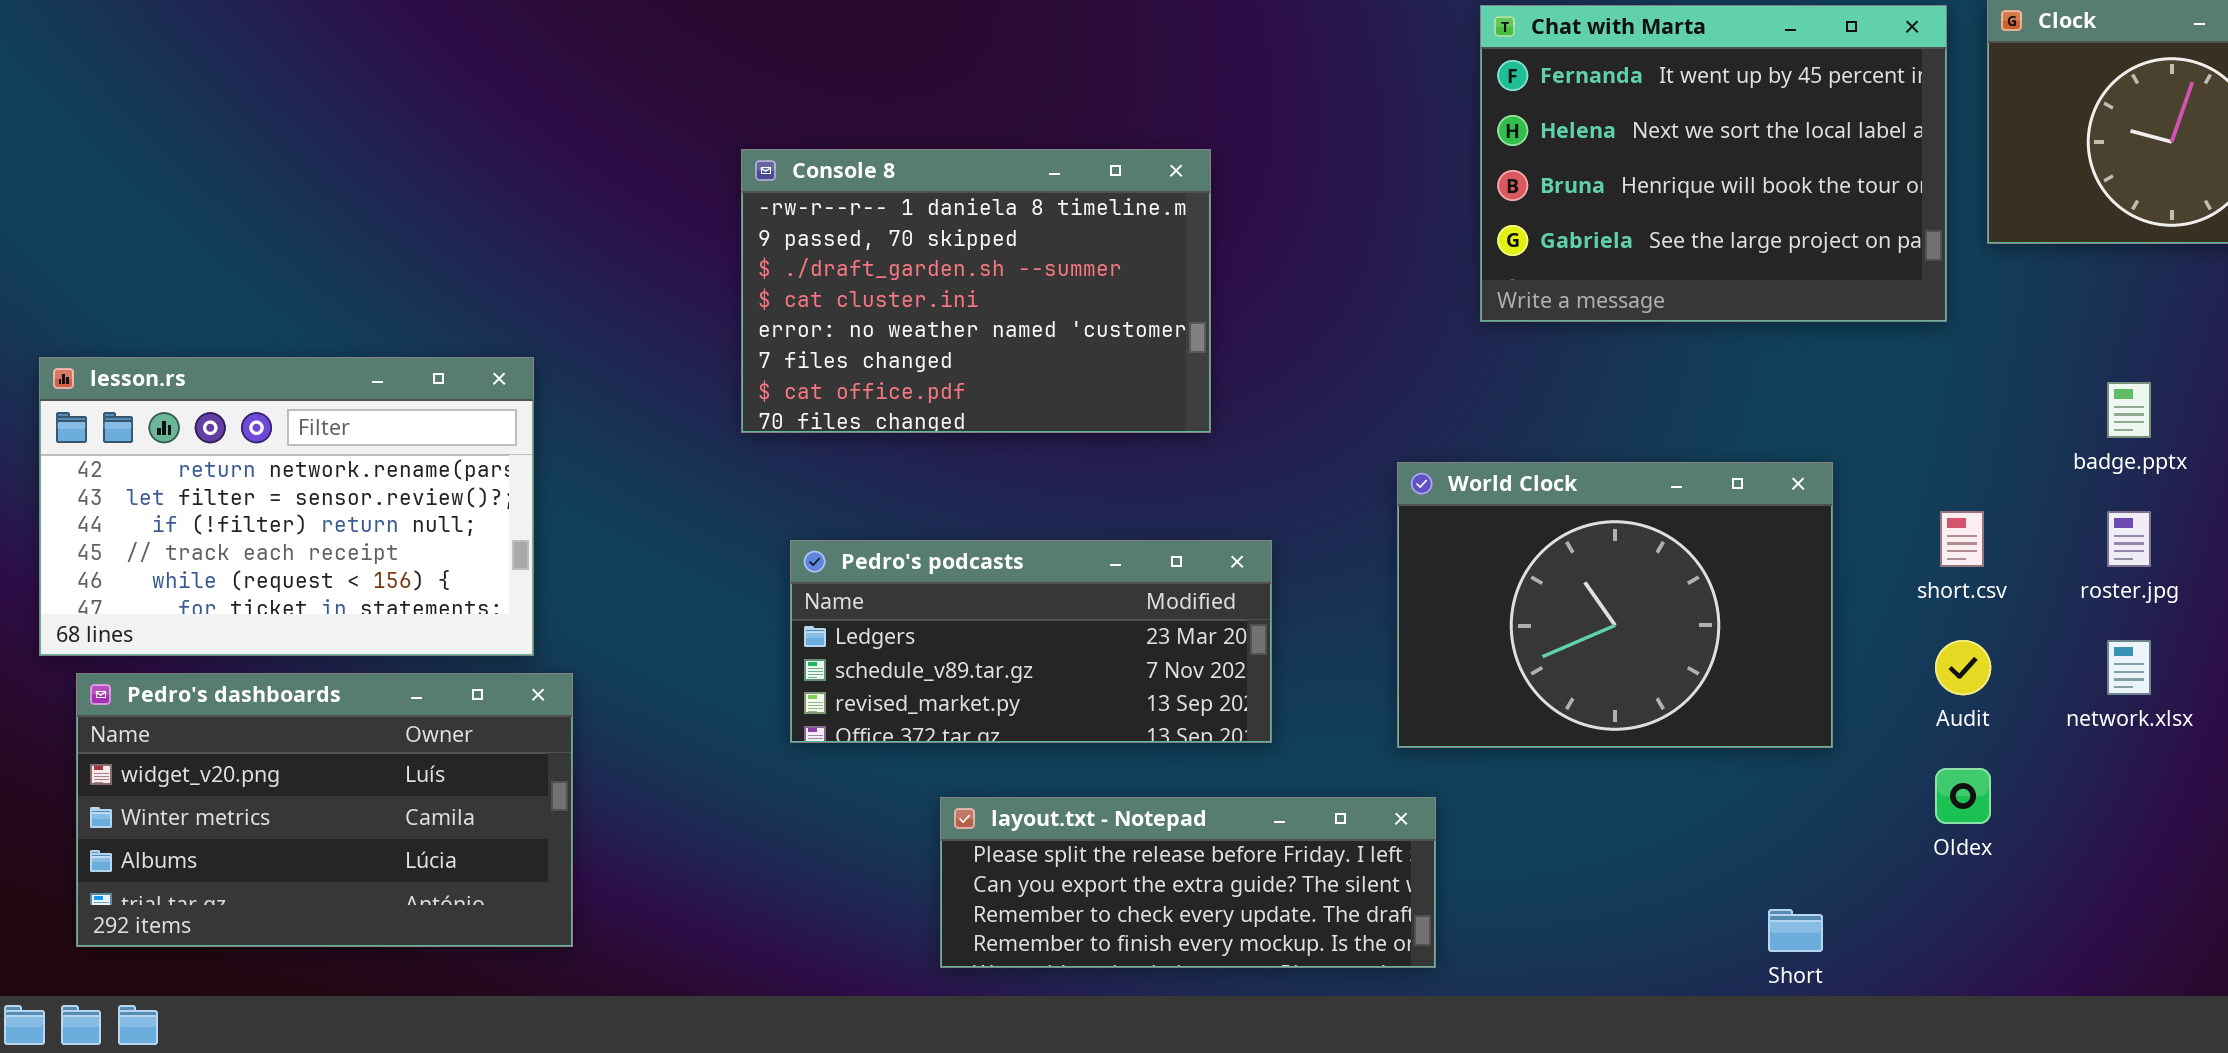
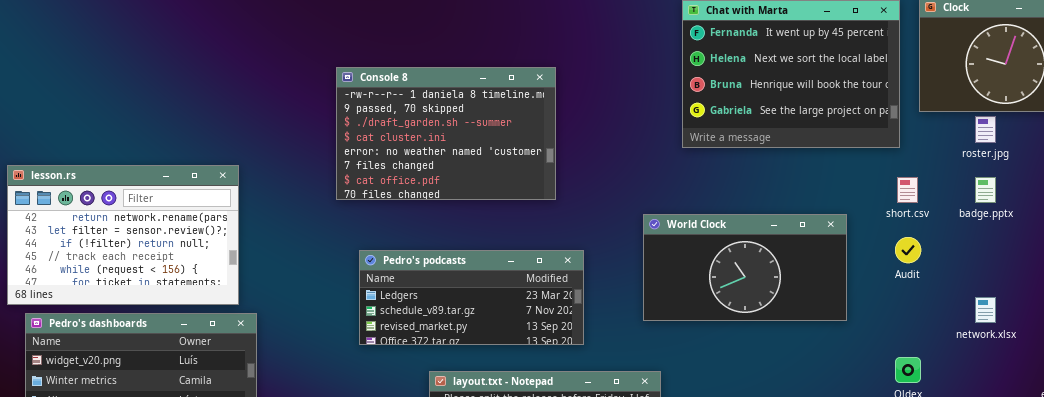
World Clock: [1397,462,1833,748] -> [643,214,847,321], resized
short.csv: [1940,511,1984,567] -> [897,177,918,203], moved
roster.jpg: [2107,511,2151,567] -> [975,116,996,143], moved
Audit: [1935,640,1991,695] -> [895,237,921,263], moved

